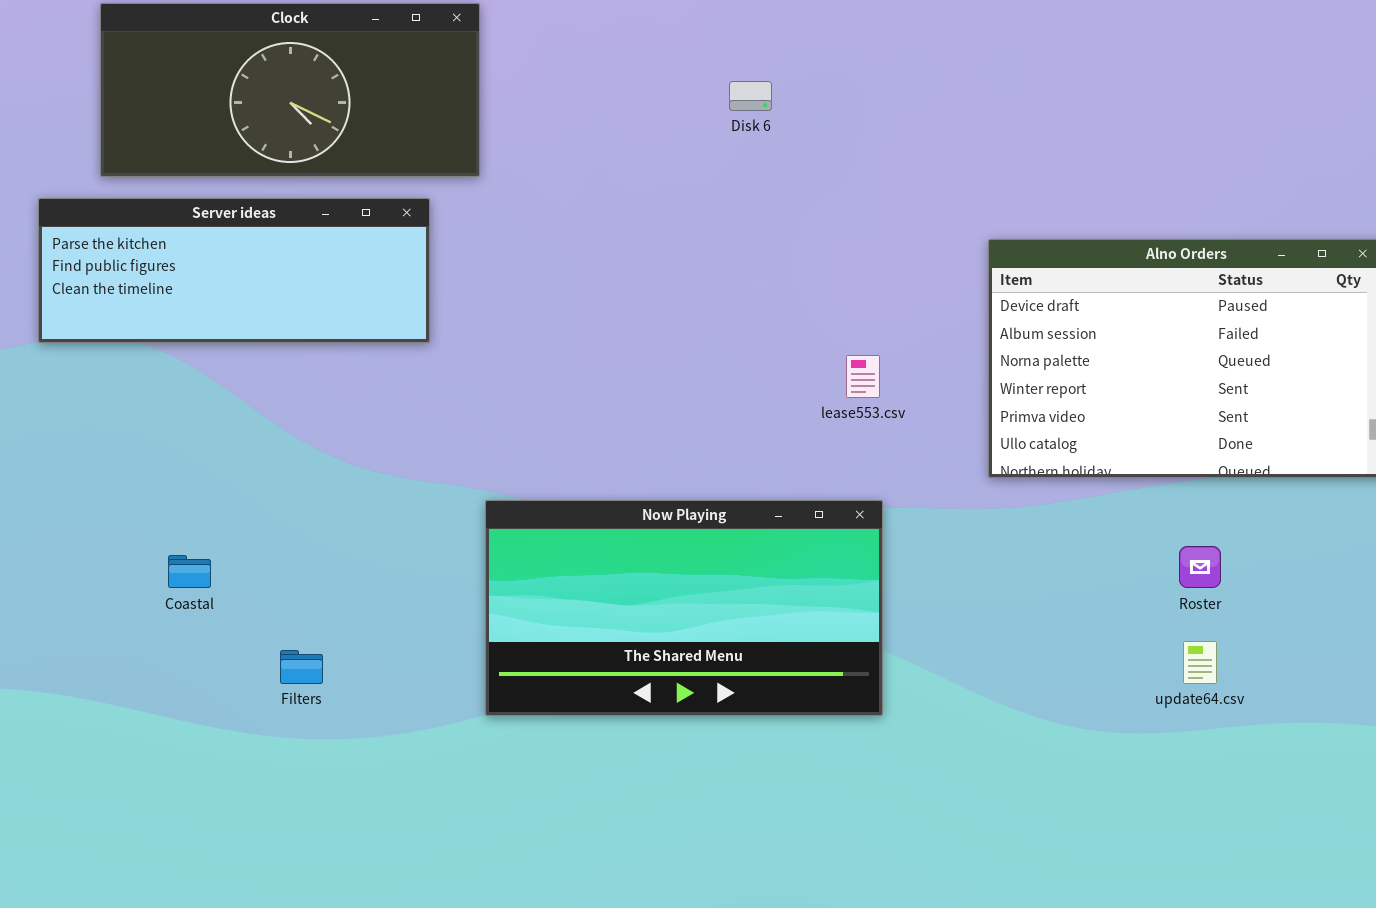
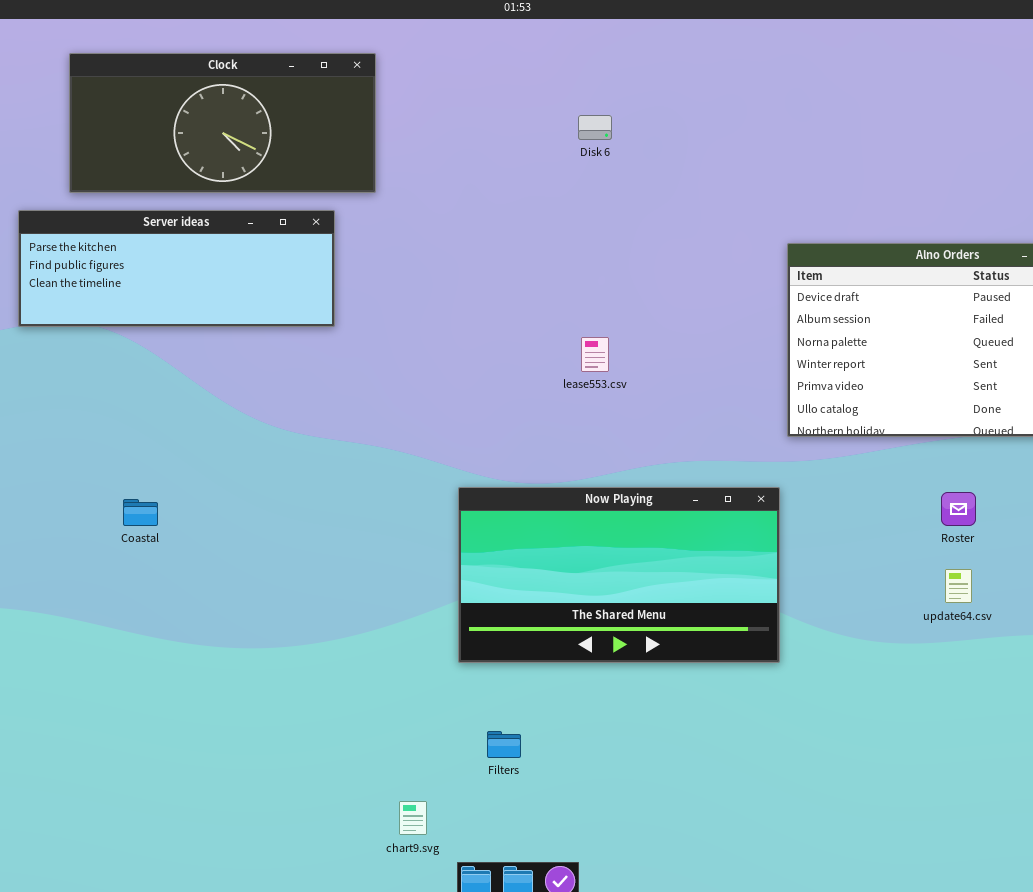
lease553.csv: [846,355,880,398] -> [581,337,609,372], moved
Now Playing: [485,500,883,716] -> [458,487,780,663], moved
Filters: [280,650,323,684] -> [487,731,521,758], moved

